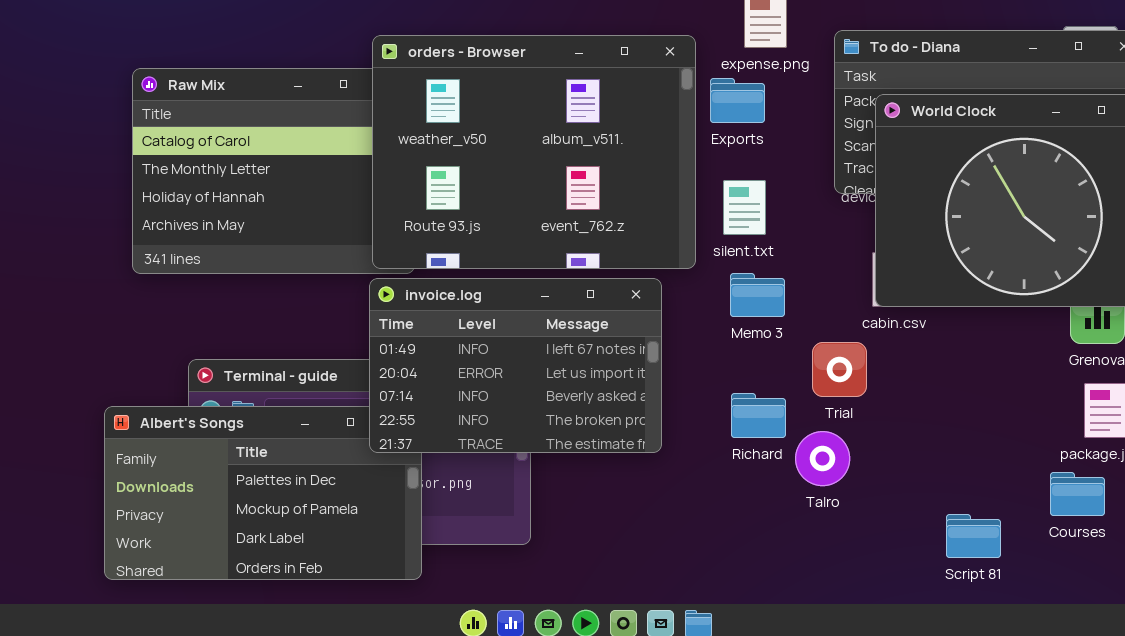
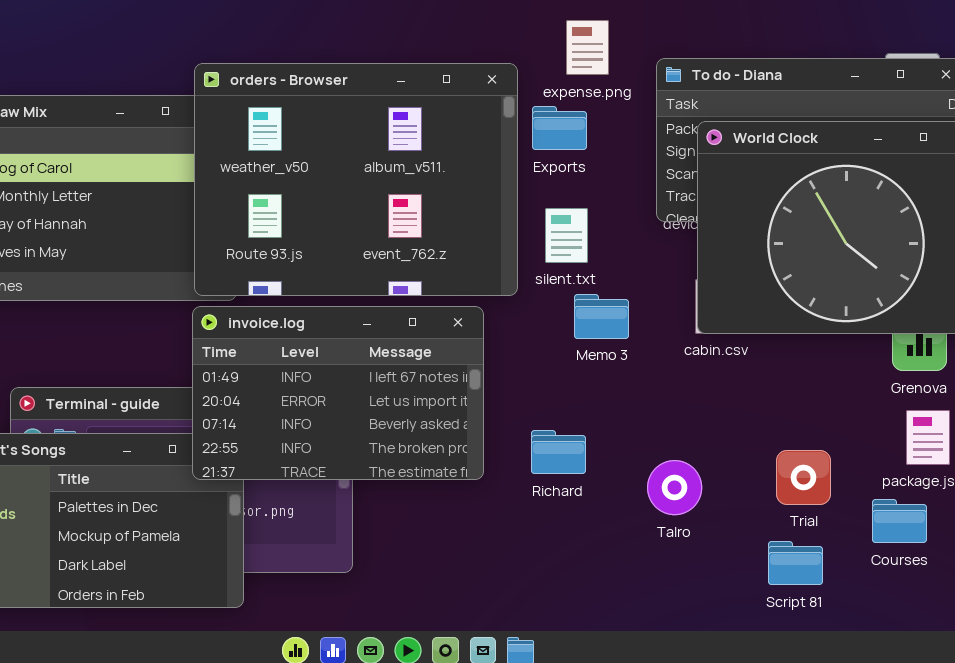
Memo 3: [730,273,785,317] -> [574,294,629,339], moved
Trial: [812,342,867,397] -> [776,450,831,505], moved
Richard: [731,393,786,438] -> [531,430,586,474], moved
Talro: [795,431,850,486] -> [647,460,702,515], moved

